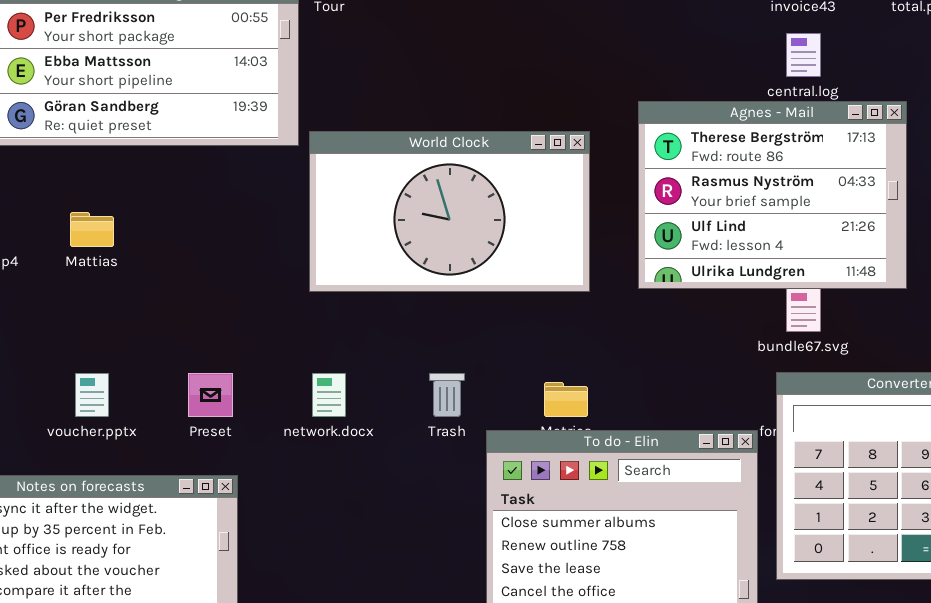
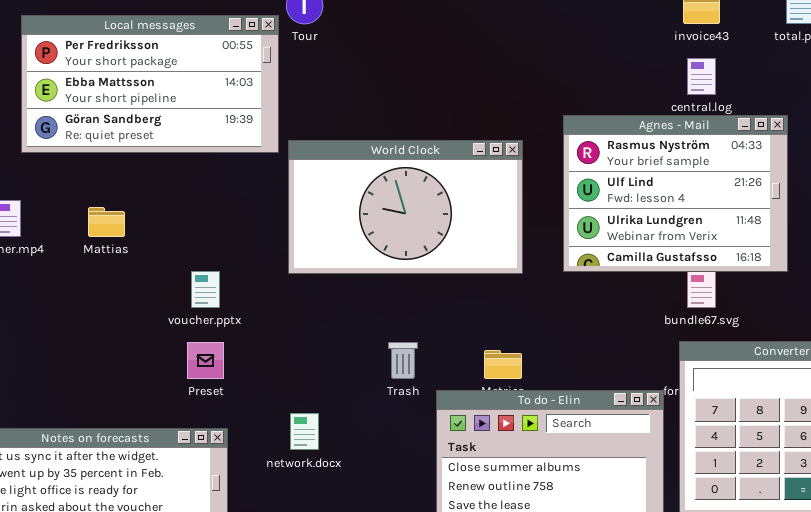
Agnes - Mail: [638,101,907,289] -> [563,115,788,272], scrolled down 1 row
voucher.pptx: [75,373,109,417] -> [191,271,220,308], moved
network.docx: [312,373,346,417] -> [290,413,319,450], moved

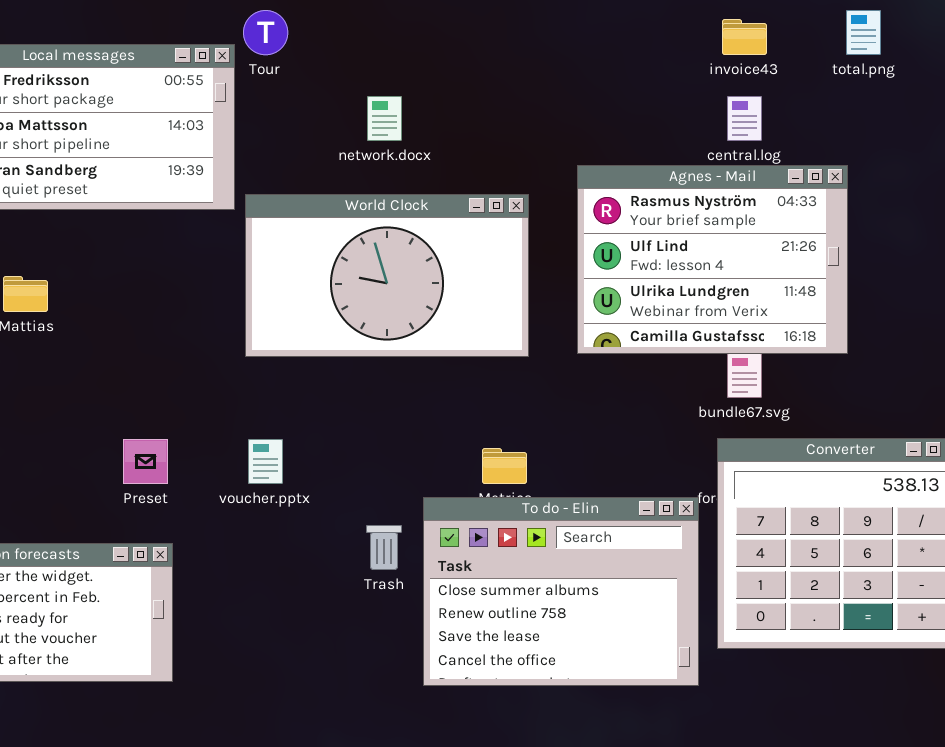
voucher.pptx: [191,271,220,308] -> [248,439,283,484], moved
Trash: [388,342,418,379] -> [366,525,402,570], moved
network.docx: [290,413,319,450] -> [367,96,402,141], moved

